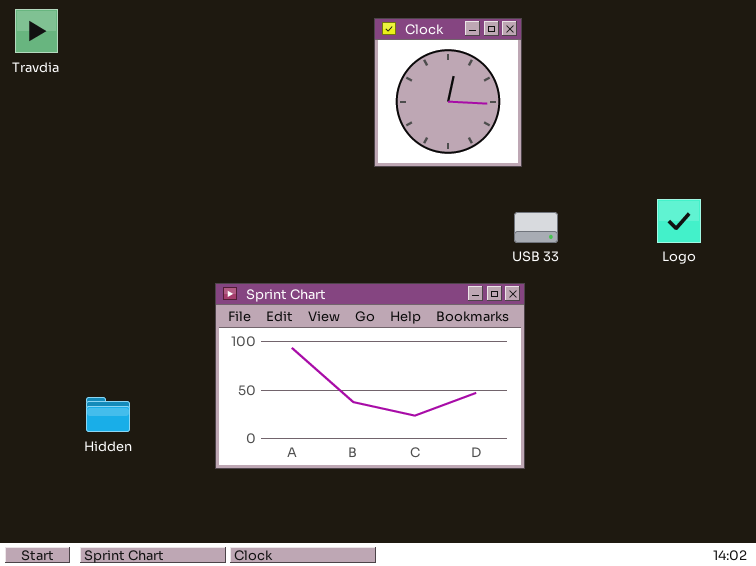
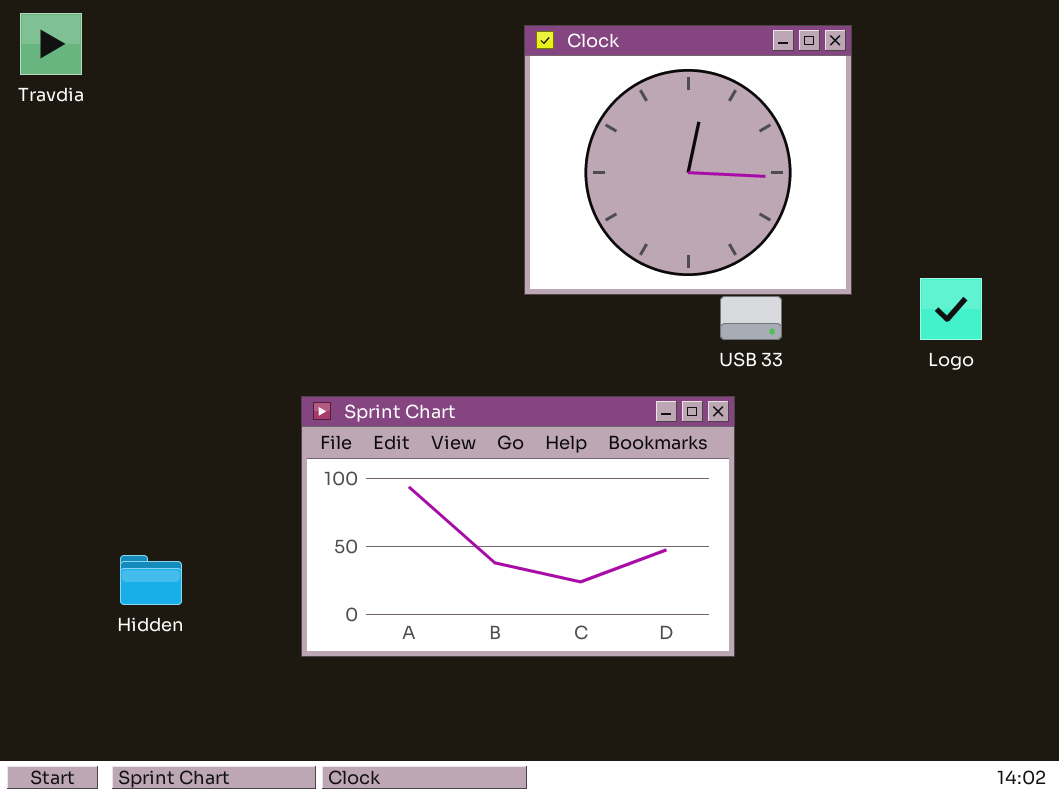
Clock: [374,18,522,167] -> [524,25,852,295], resized

